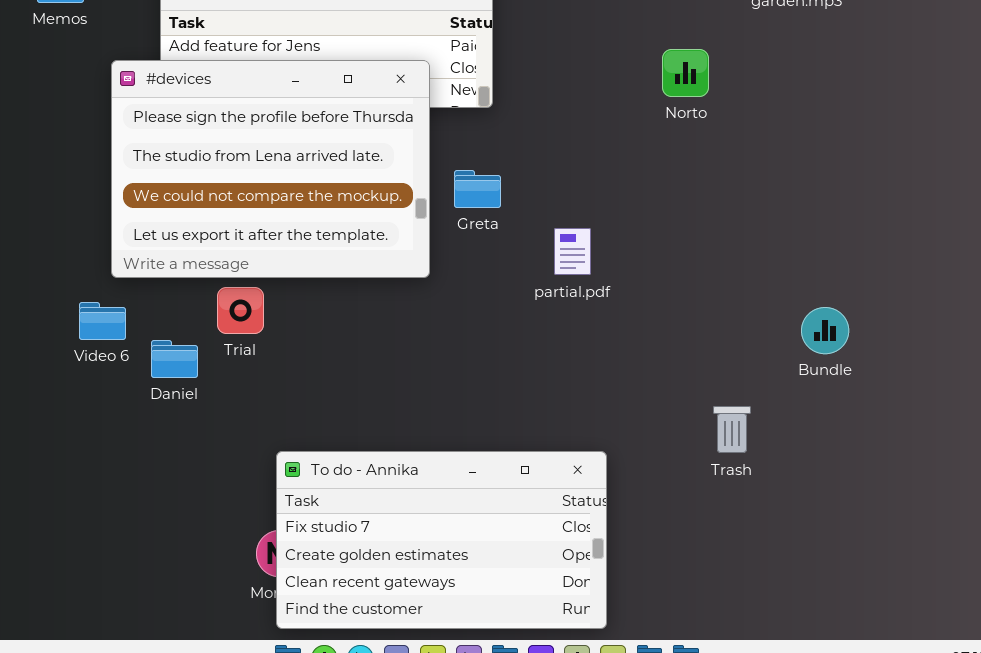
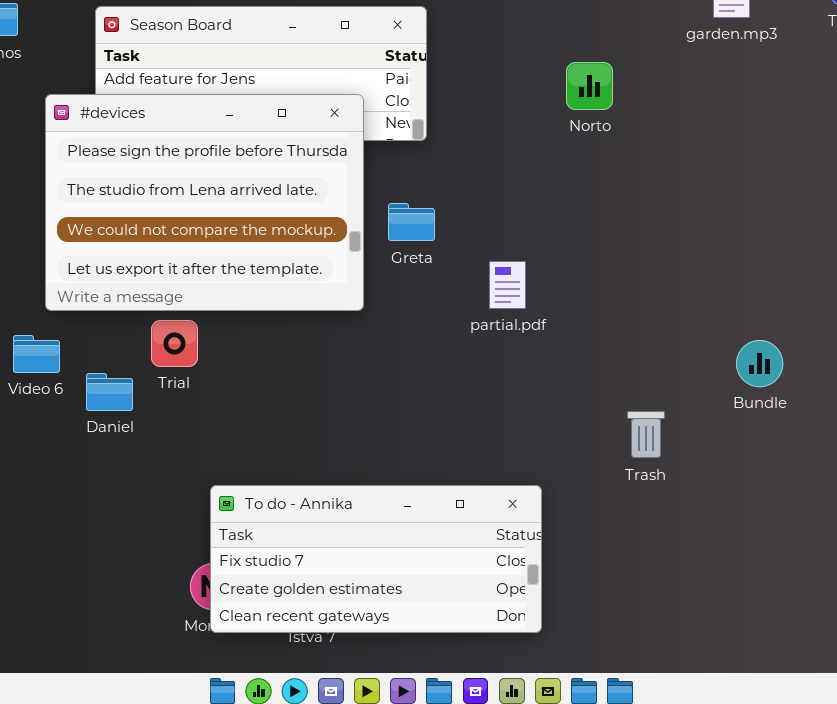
Norto: [662,49,709,97] -> [566,62,613,110], moved
Trash: [713,406,751,453] -> [627,411,665,458], moved
To do - Annika: [276,451,607,629] -> [210,485,542,633], resized

